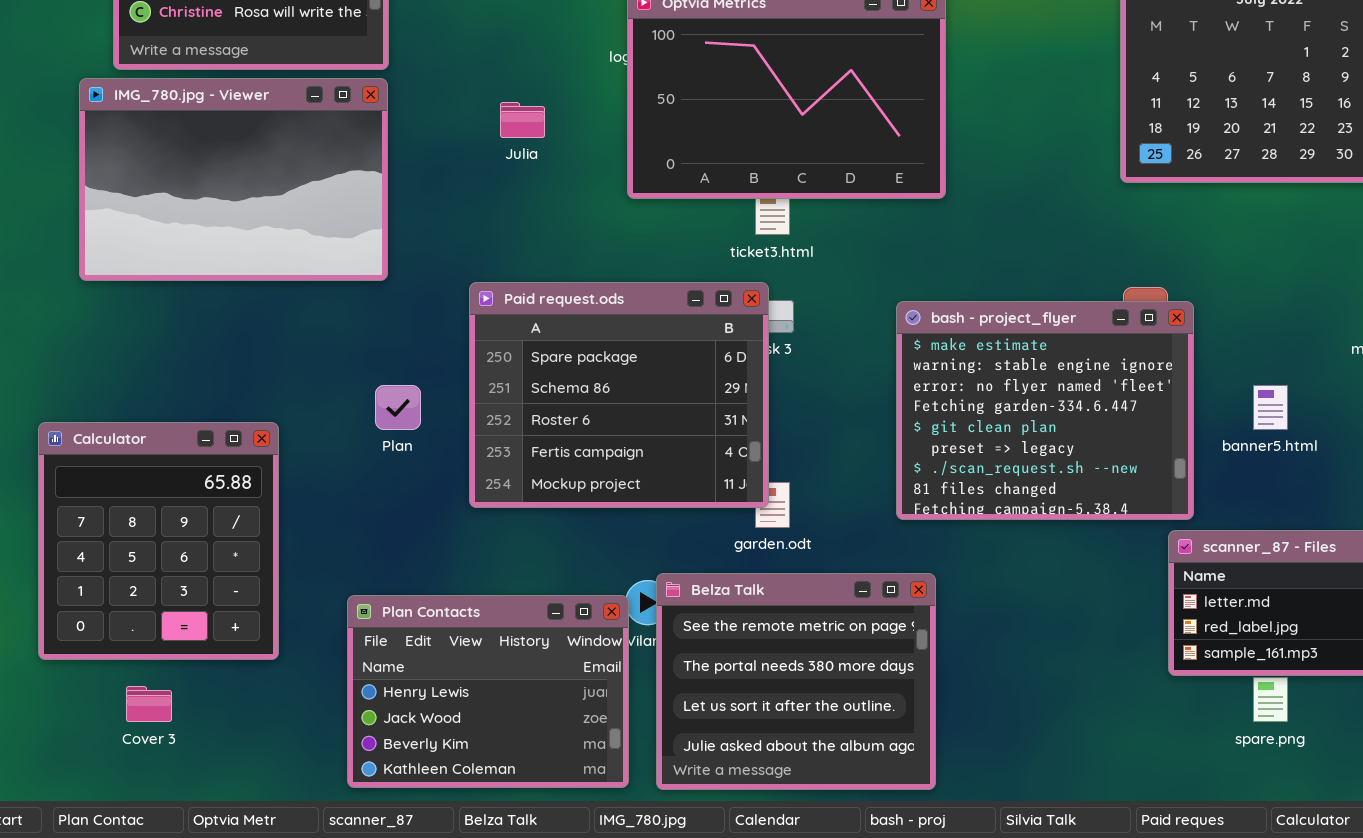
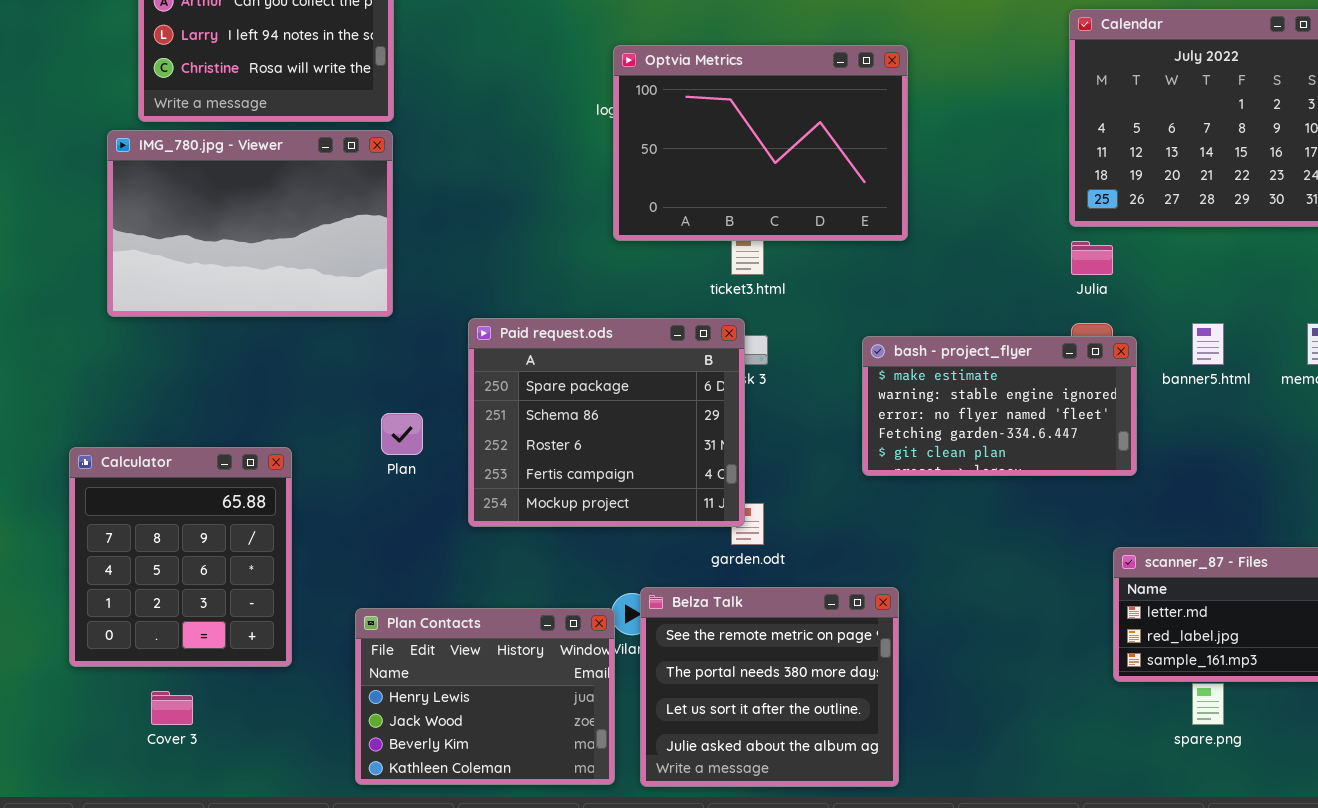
Julia: [500,102,545,138] -> [1071,241,1113,275], moved
bash - project_flyer: [896,301,1194,520] -> [862,336,1137,476], resized
banner5.html: [1253,385,1288,430] -> [1192,323,1224,365], moved

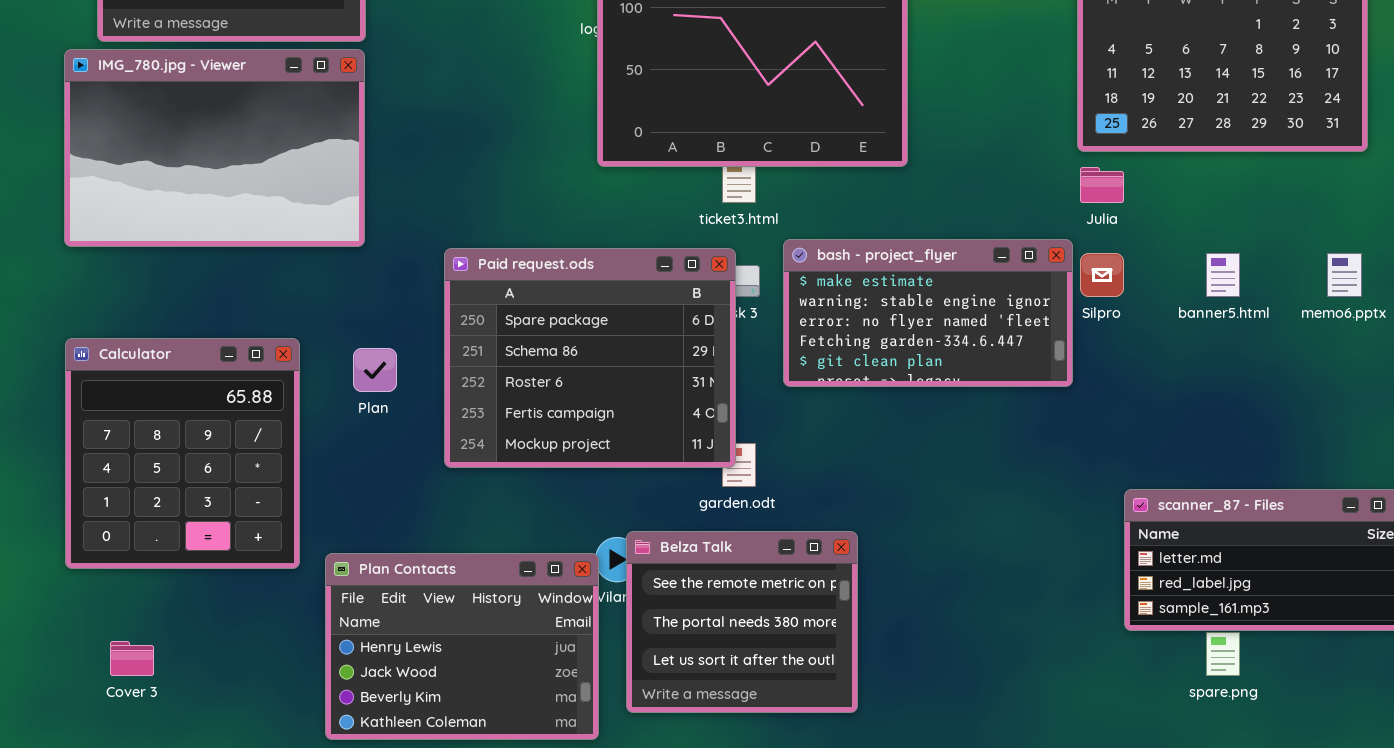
bash - project_flyer: [862,336,1137,476] -> [783,239,1073,387], moved
Calculator: [69,447,292,667] -> [65,338,300,569], moved
Belza Talk: [640,587,899,787] -> [626,531,858,713], resized

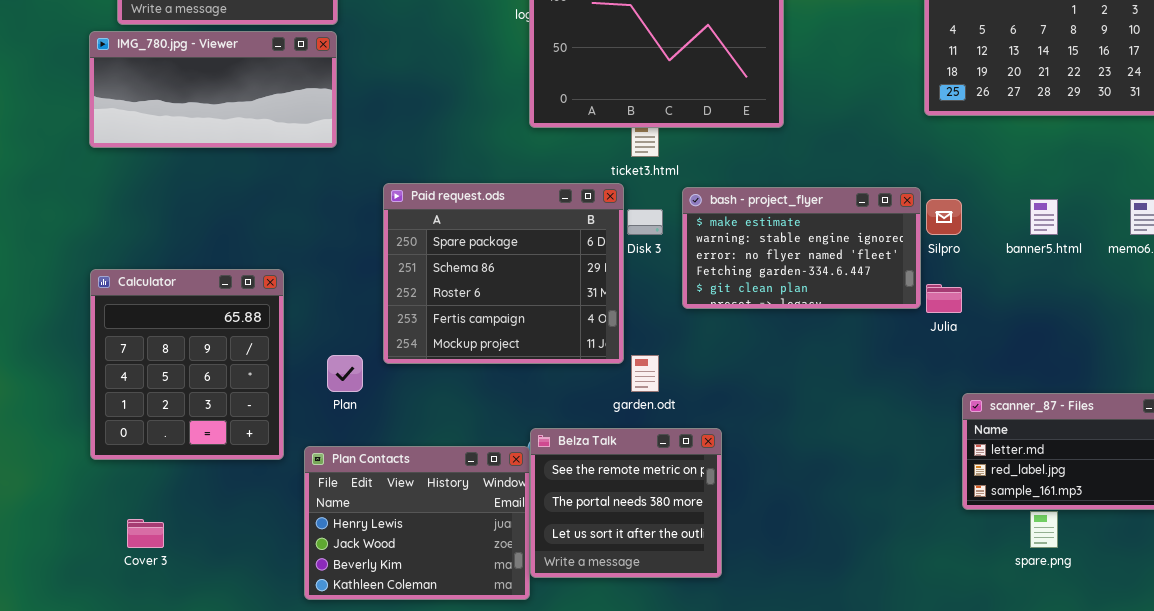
IMG_780.jpg - Viewer: [64,49,365,247] -> [89,31,337,148], resized
Julia: [1080,167,1124,203] -> [926,284,962,313], moved
Paid request.ods: [444,248,736,468] -> [383,183,624,364], moved
Plan: [353,348,397,392] -> [327,355,363,392], moved
Belza Talk: [626,531,858,713] -> [530,428,722,578], moved

